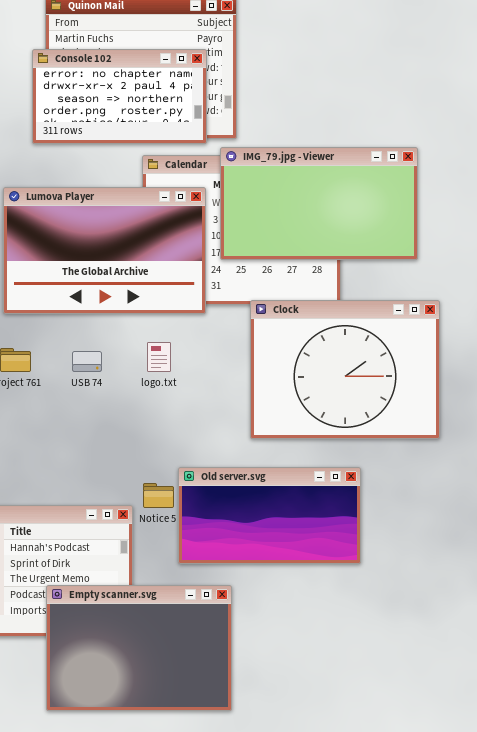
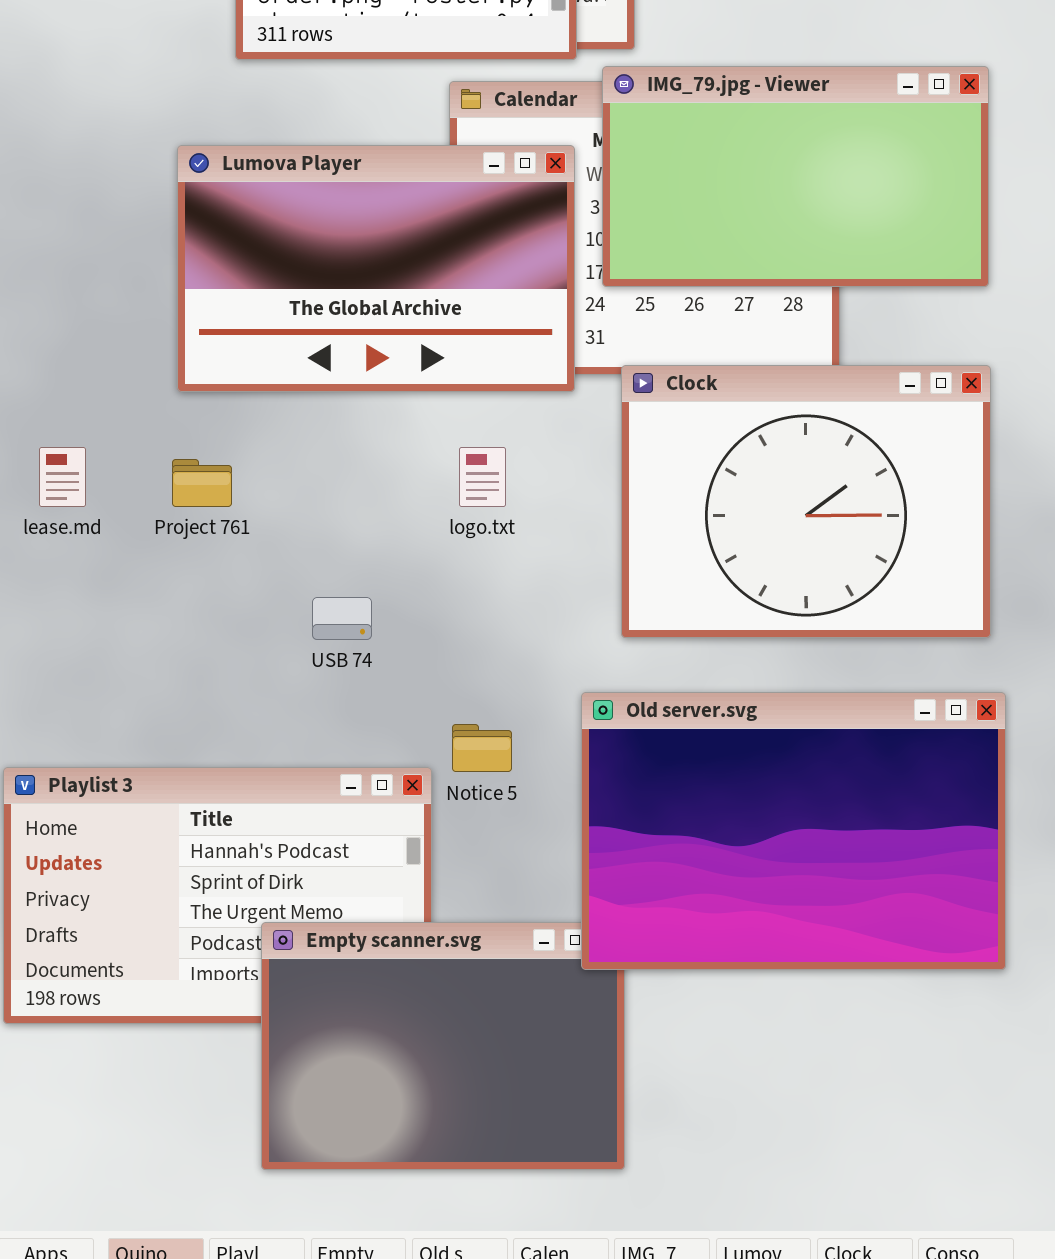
Clock: [250,300,440,439] -> [621,365,991,638], moved
USB 74: [72,351,102,372] -> [312,597,372,640], moved
Old server.svg: [178,467,361,564] -> [581,692,1006,970], moved, resized

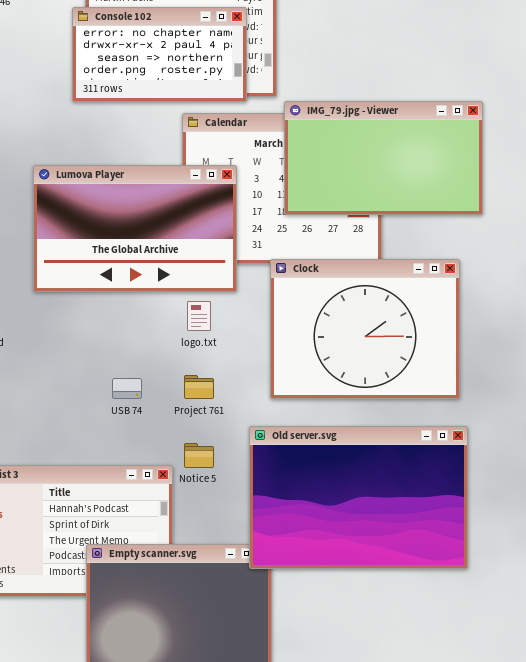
IMG_79.jpg - Viewer: [602,66,989,287] -> [284,101,483,215], moved
Lumova Player: [177,145,575,392] -> [33,165,237,292], moved
Project 761: [172,459,232,507] -> [184,375,214,399], moved

